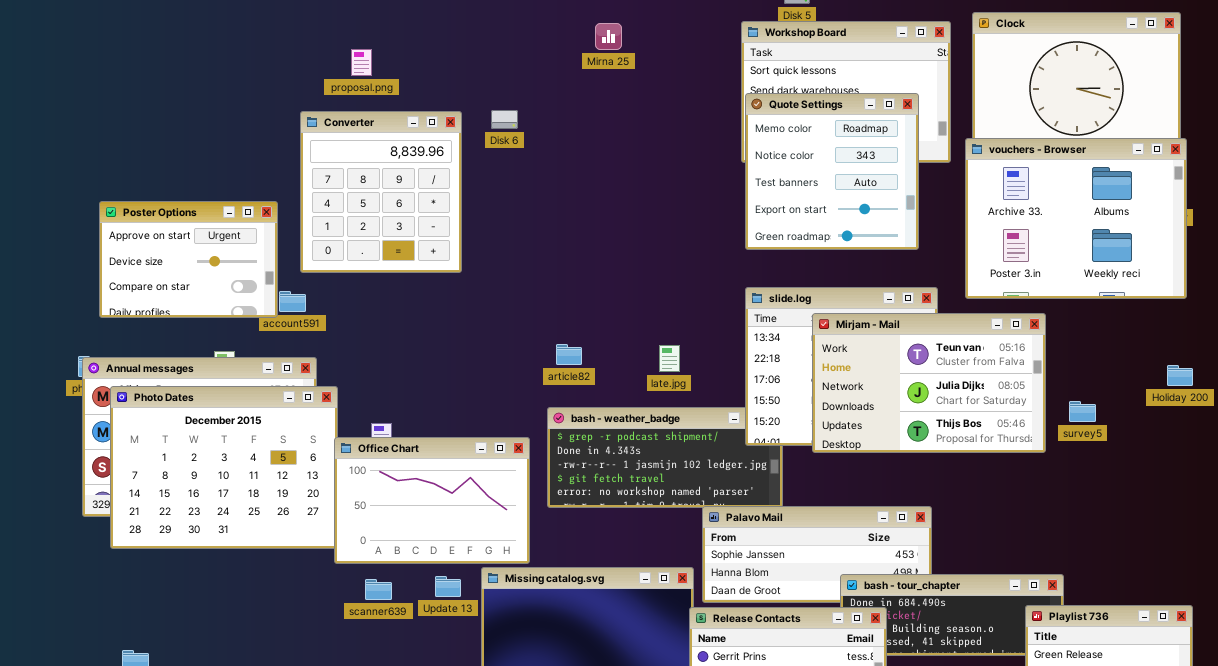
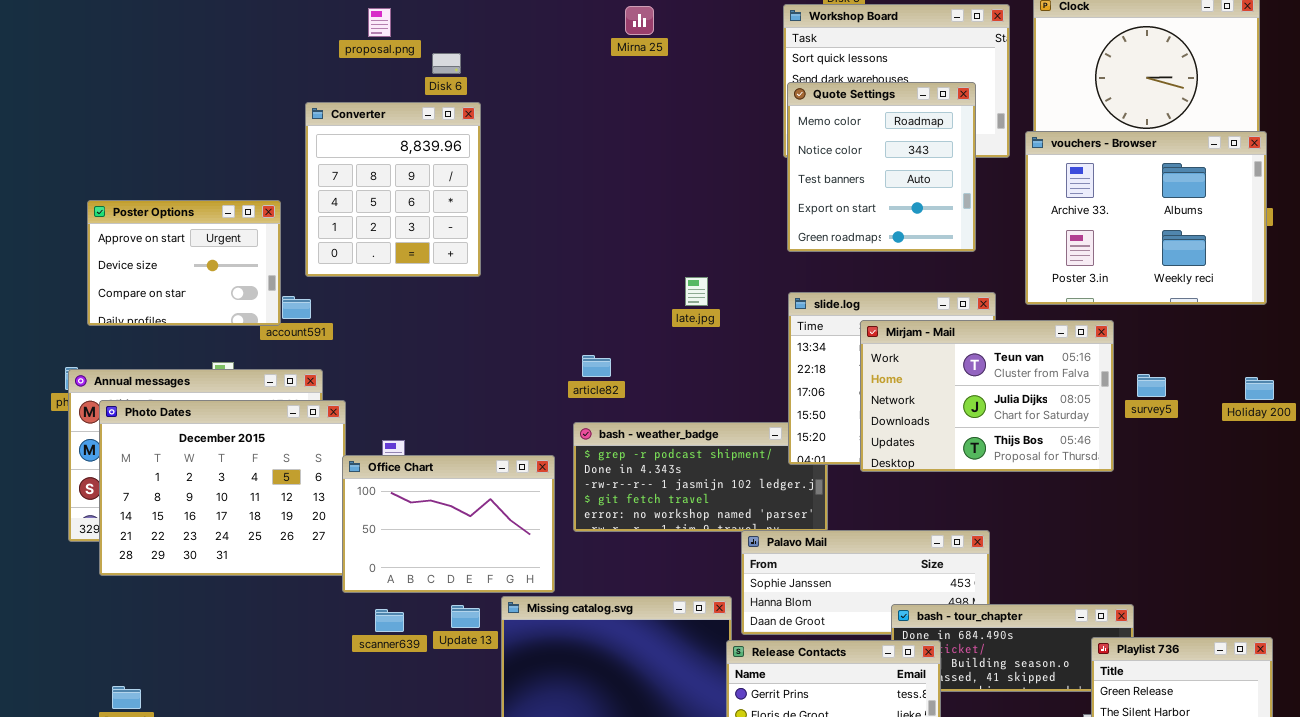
proposal.png: [351,49,372,76] -> [368,8,391,37], moved
Disk 6: [491,110,518,129] -> [432,53,461,74], moved
late.jpg: [659,345,680,372] -> [685,277,708,306], moved
survey5: [1069,401,1096,422] -> [1137,374,1166,397], moved

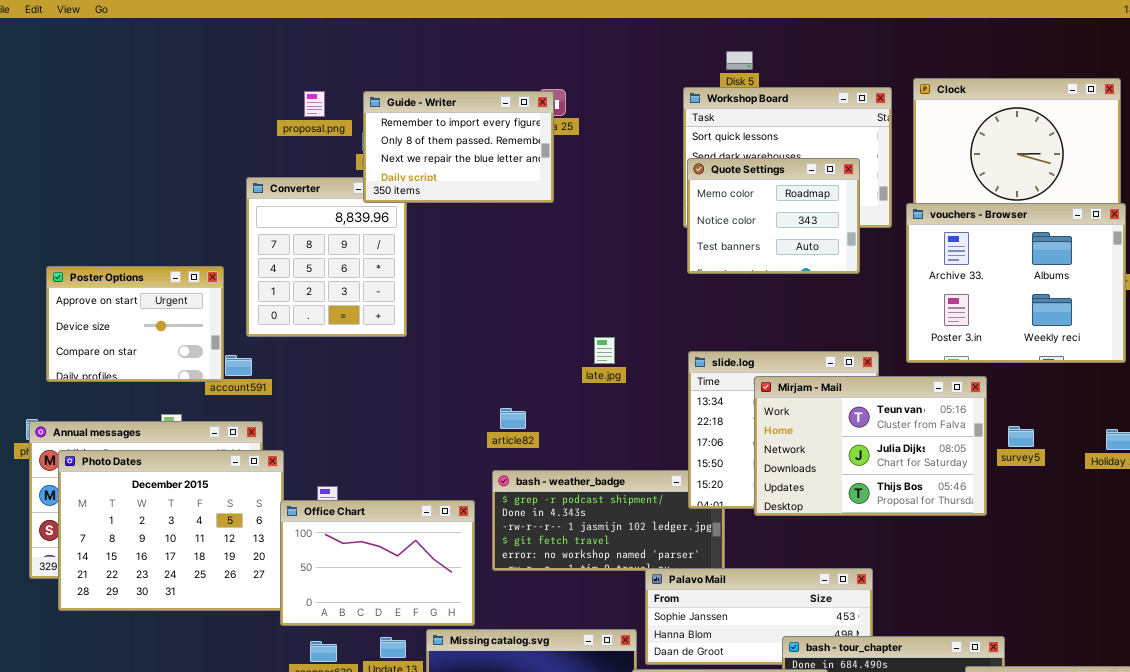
Guide - Writer: none -> [363,91,554,203], opened
Quote Settings: [787,82,976,252] -> [687,158,860,274], resized

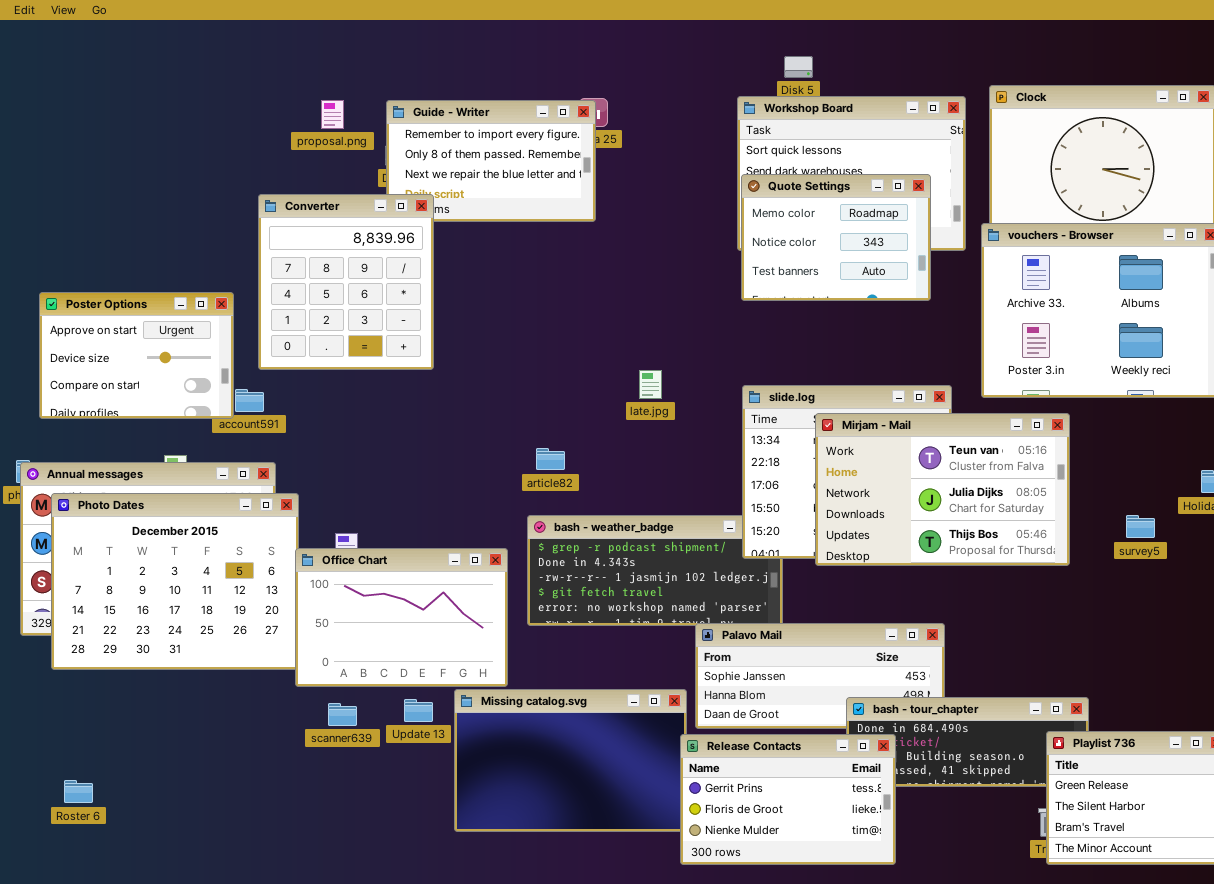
Converter: [246,177,407,337] -> [258,194,434,370], raised
survey5: [1008,426,1034,447] -> [1126,515,1155,538], moved

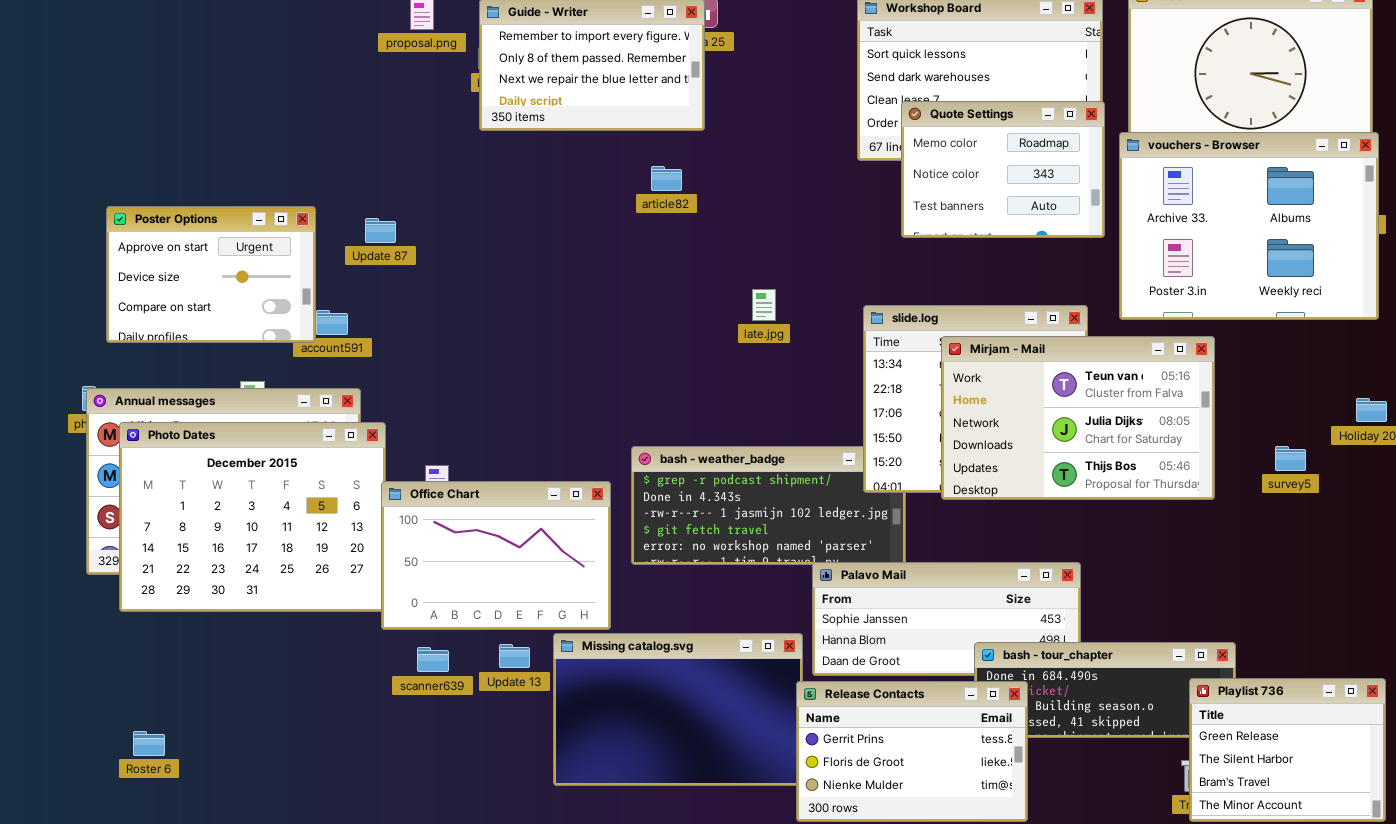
Quote Settings: [741,174,931,301] -> [901,101,1105,238], moved
Converter: [258,194,434,370] -> none, closed
article82: [536,448,565,470] -> [651,166,682,191], moved

